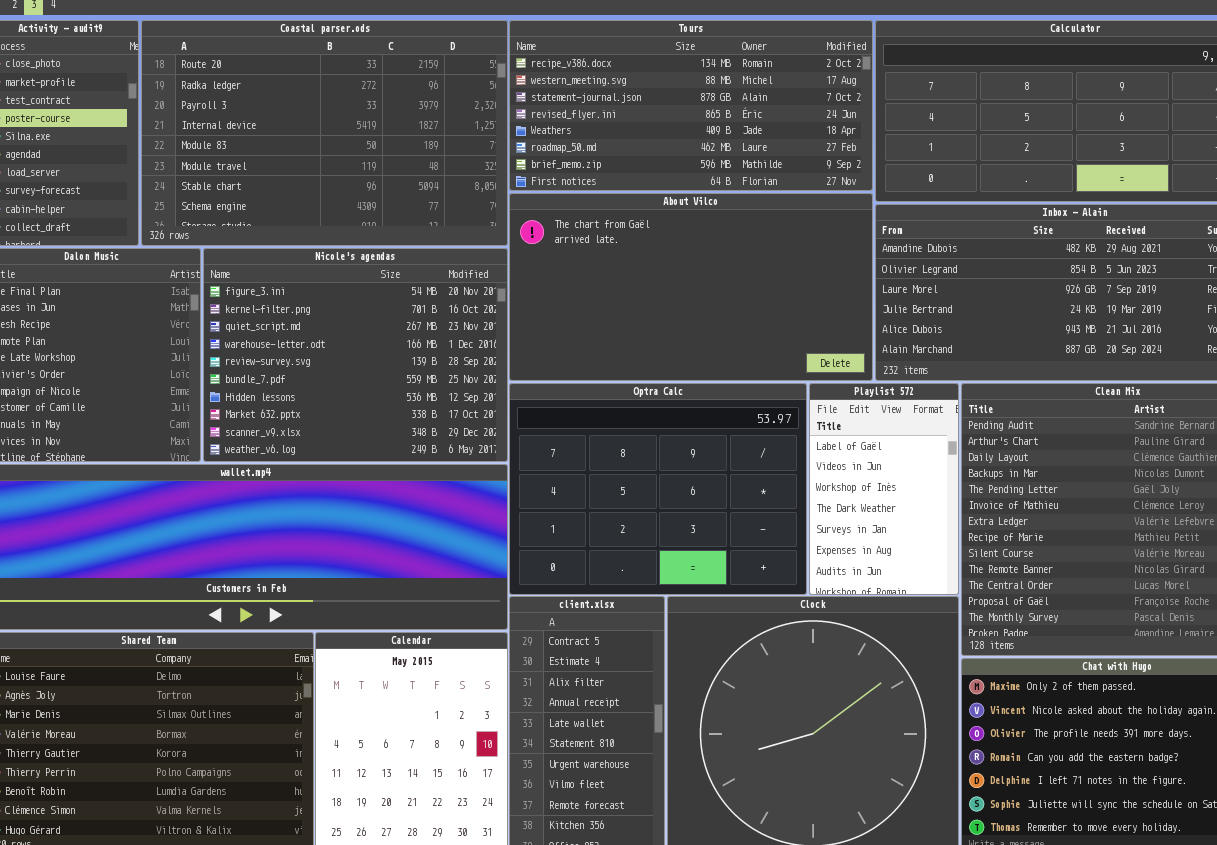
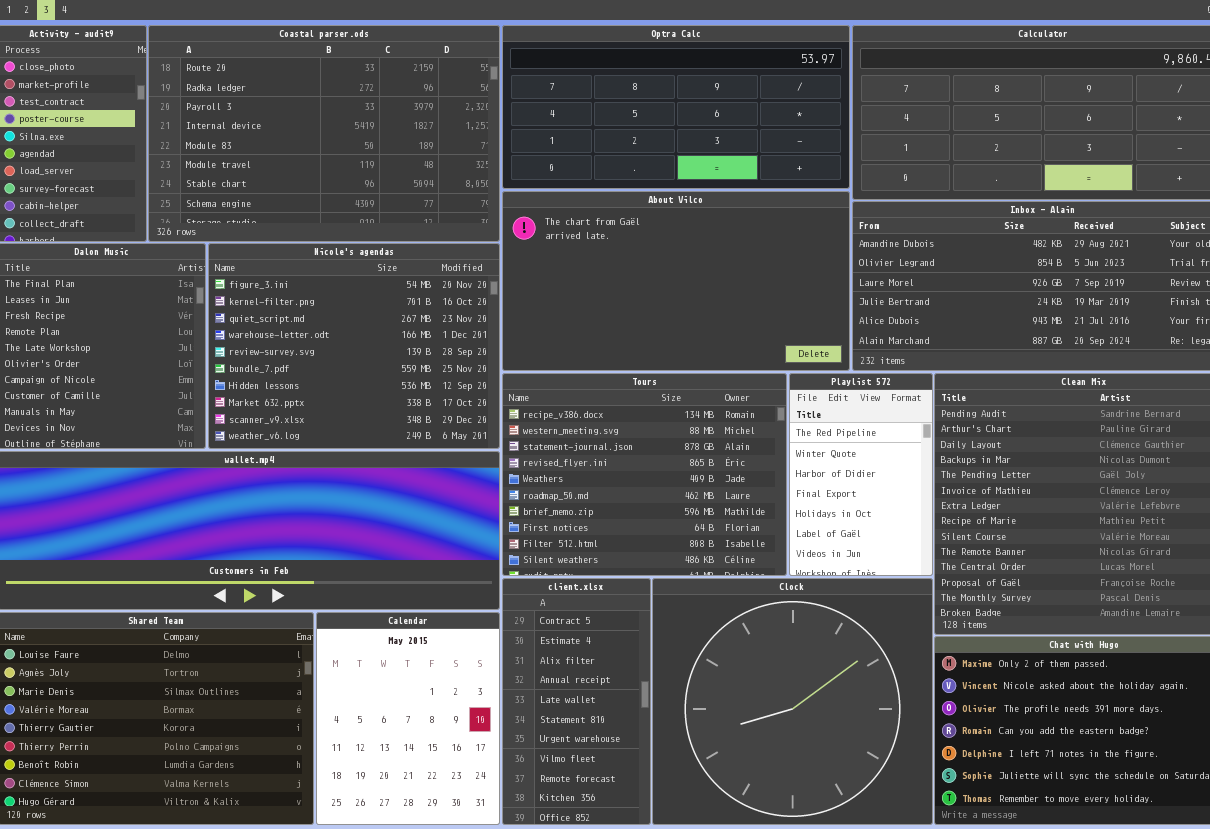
Tours: [509,20,873,191] -> [502,373,787,576], moved, resized
Optra Calc: [509,383,807,595] -> [502,25,850,189], moved, resized
Playlist 572: [809,383,959,595] -> [789,373,933,576], scrolled up 5 rows

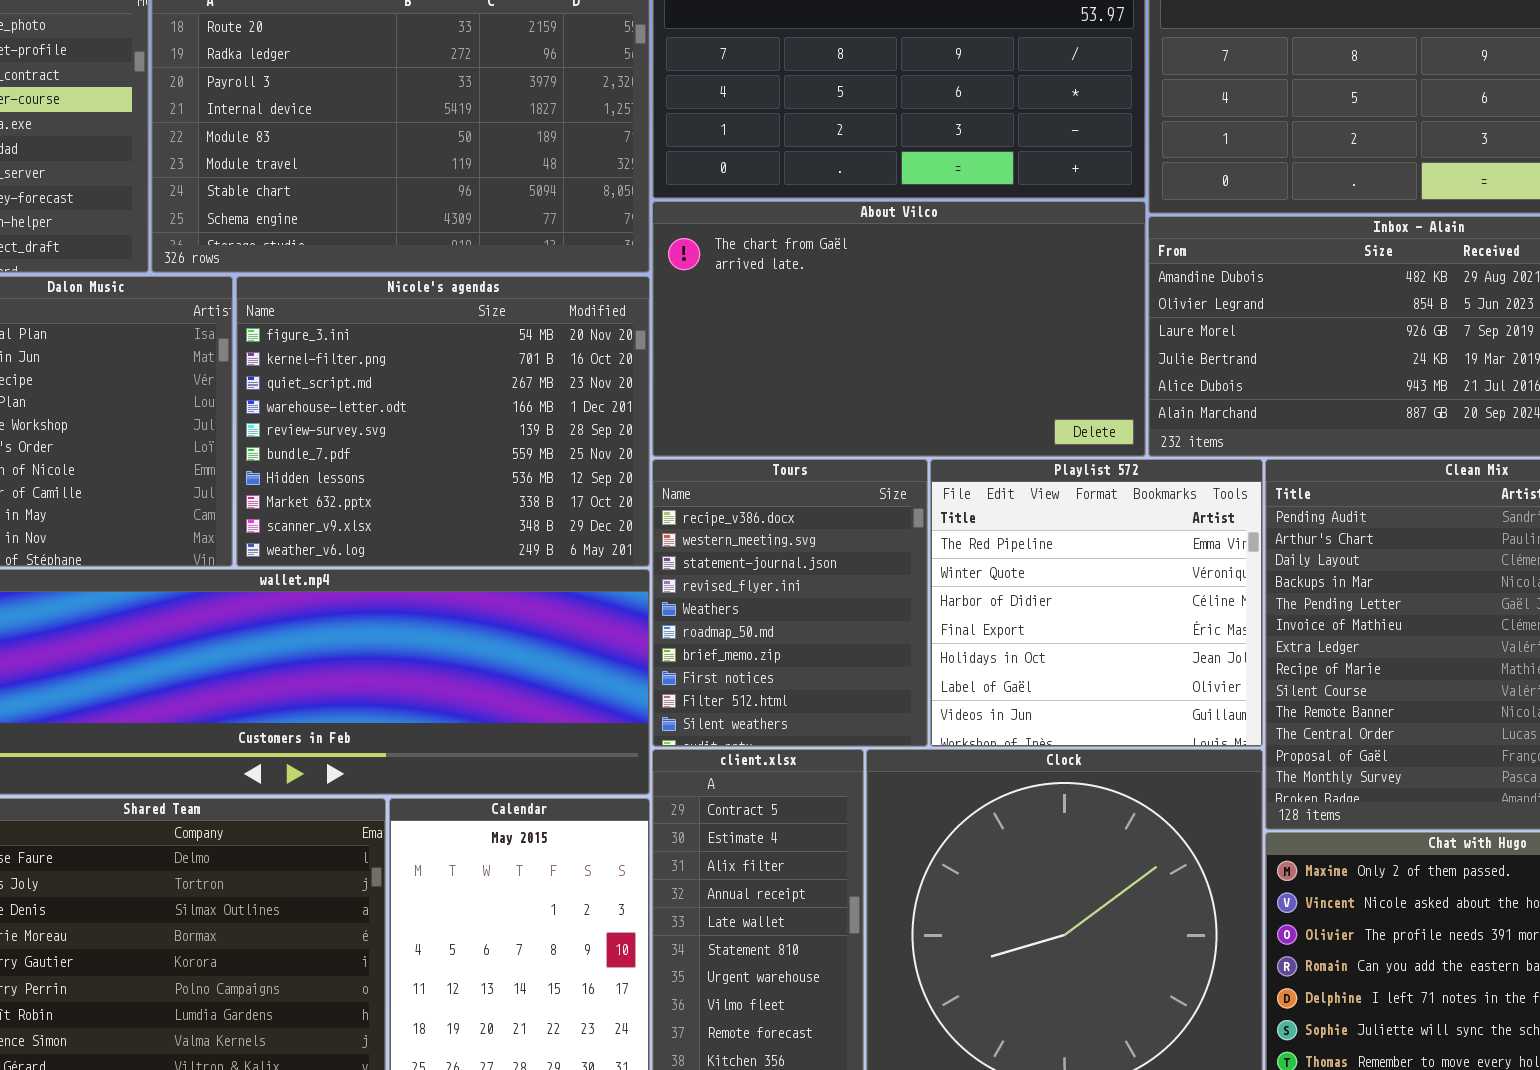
Tours: [502,373,787,576] -> [652,459,928,747], resized
Playlist 572: [789,373,933,576] -> [930,459,1263,747], resized

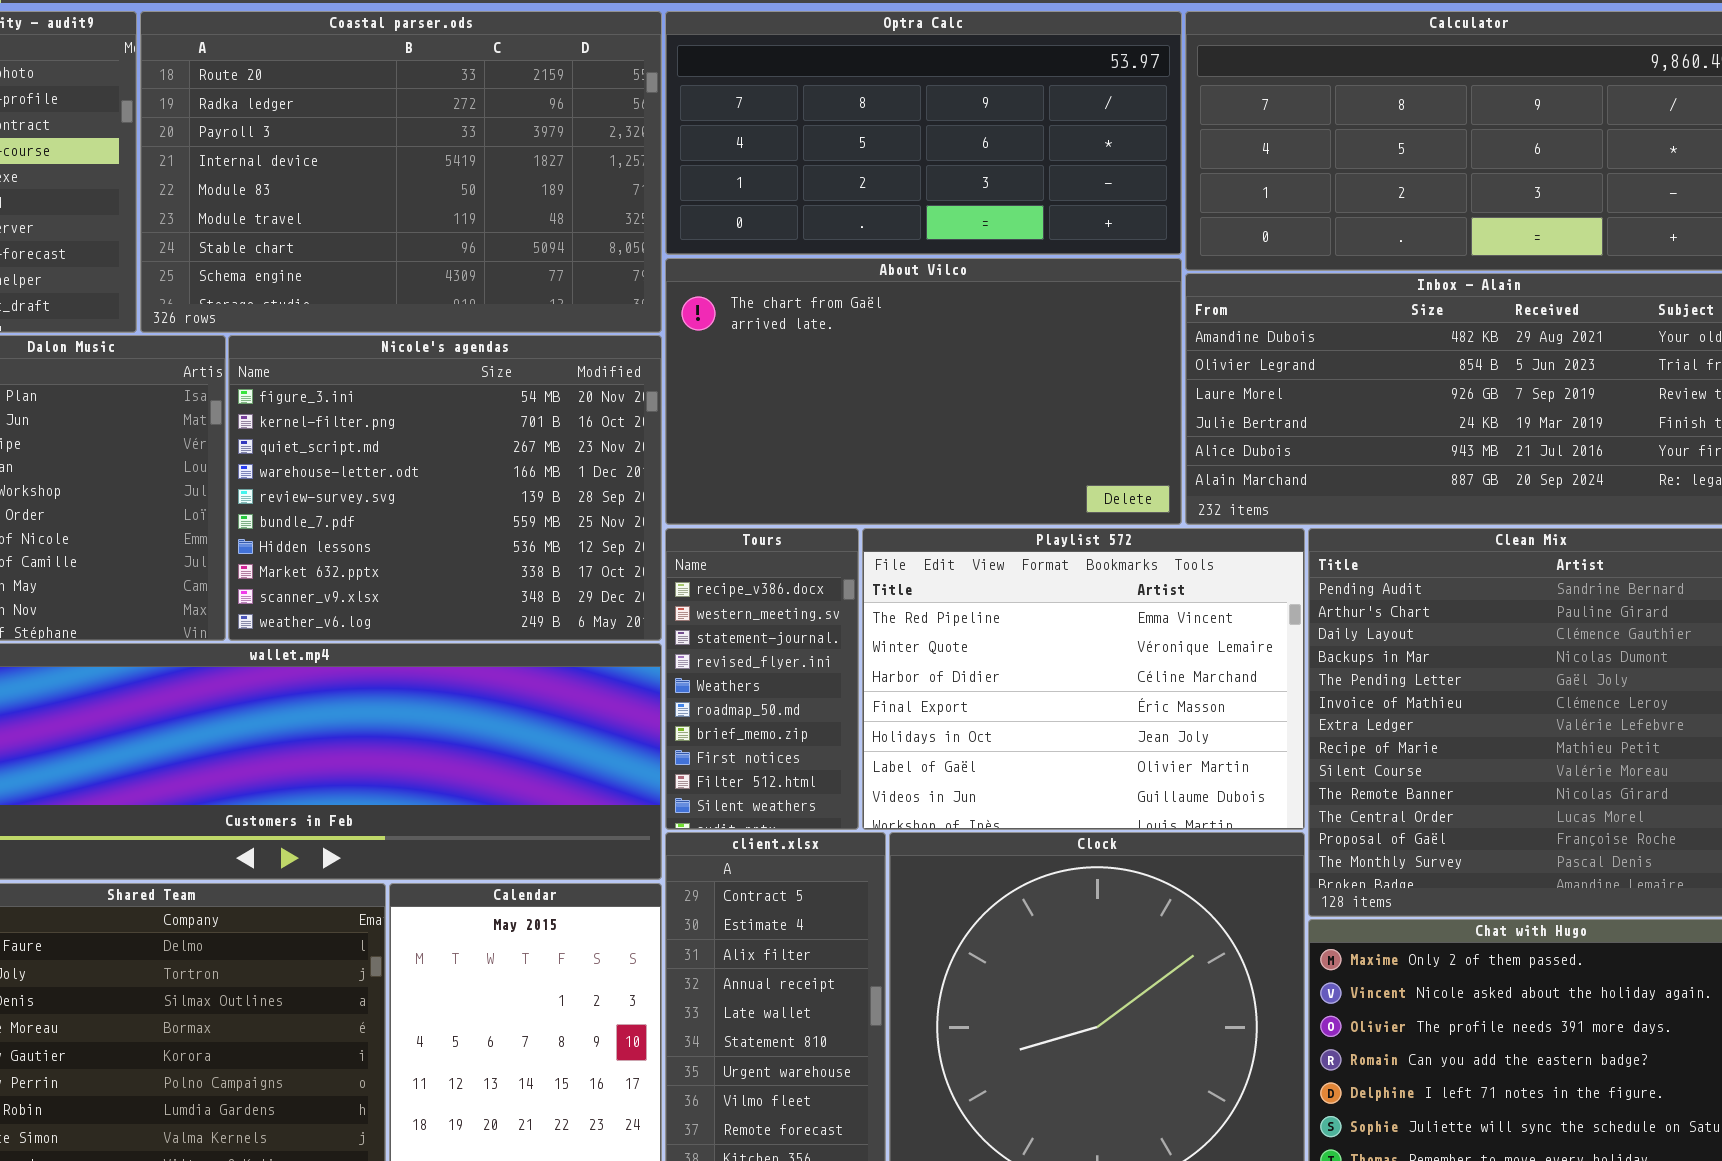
Tours: [652,459,928,747] -> [665,528,859,830], resized
Playlist 572: [930,459,1263,747] -> [862,528,1305,830], resized

